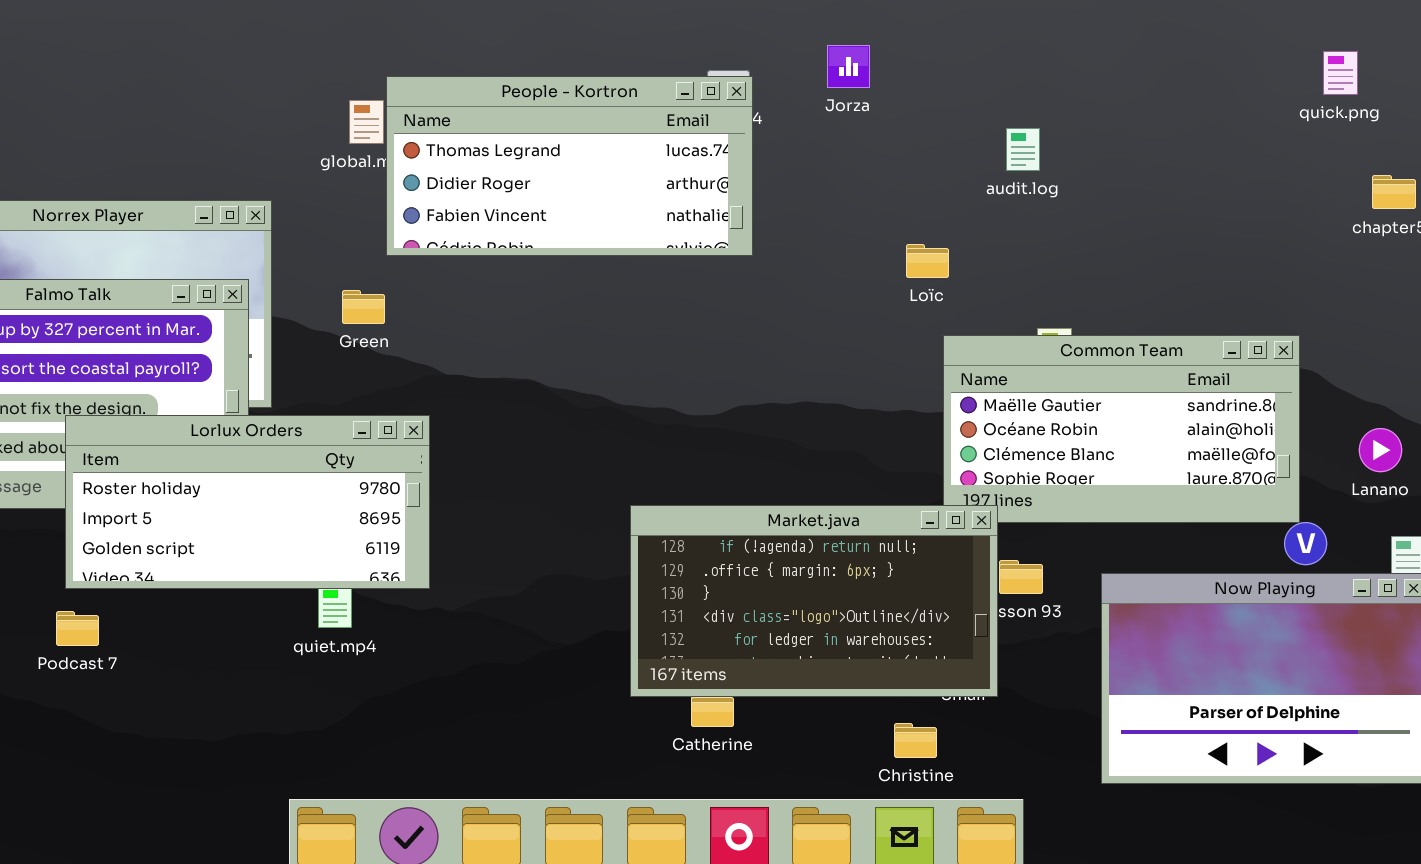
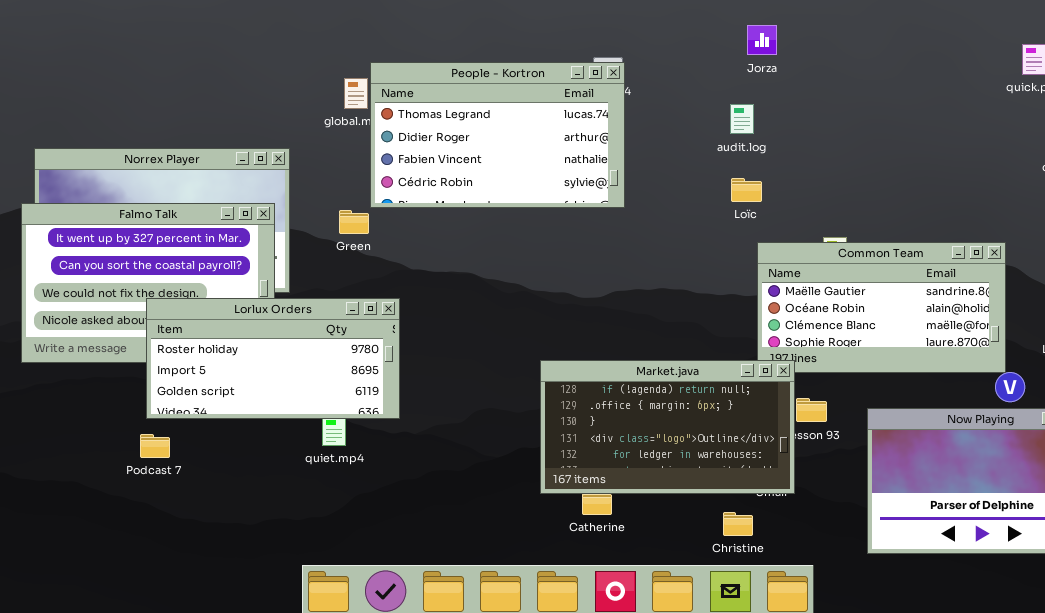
Jorza: [827,45,870,88] -> [747,25,777,55], moved
People - Kortron: [386,76,753,256] -> [370,62,625,208], resized
audit.log: [1006,128,1040,171] -> [730,104,754,134], moved

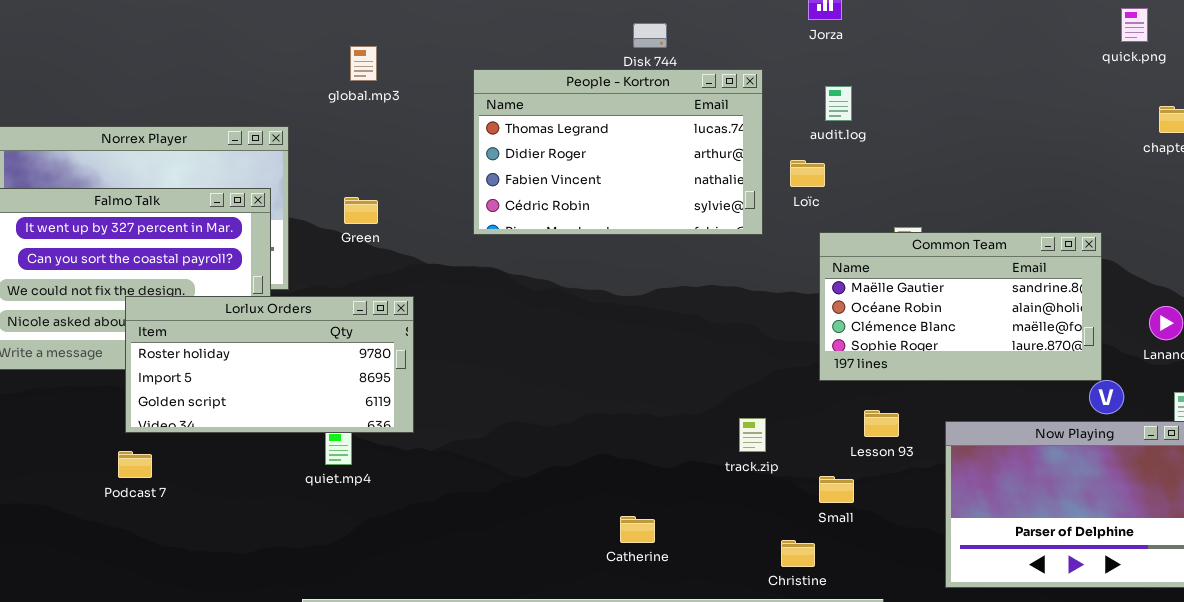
People - Kortron: [370,62,625,208] -> [473,69,763,235], moved
audit.log: [730,104,754,134] -> [825,86,852,121], moved
Market.java: [540,360,795,494] -> none, closed

